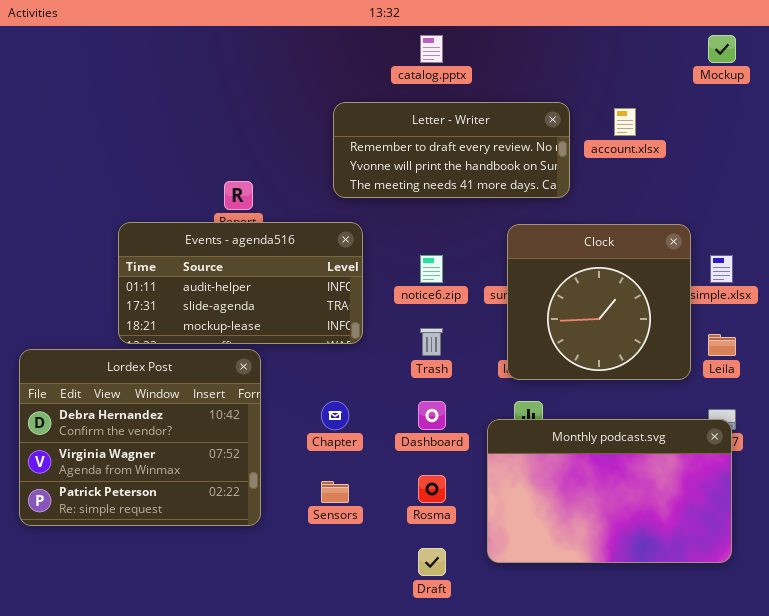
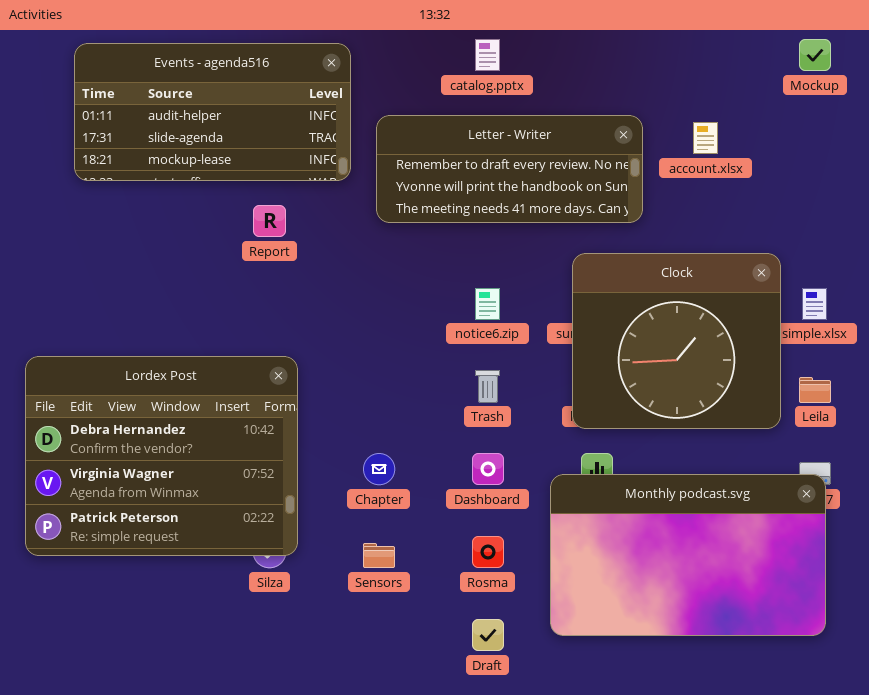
Events - agenda516: [118,222,363,344] -> [74,43,351,181], moved
Lordex Post: [19,349,261,526] -> [25,356,298,556], moved

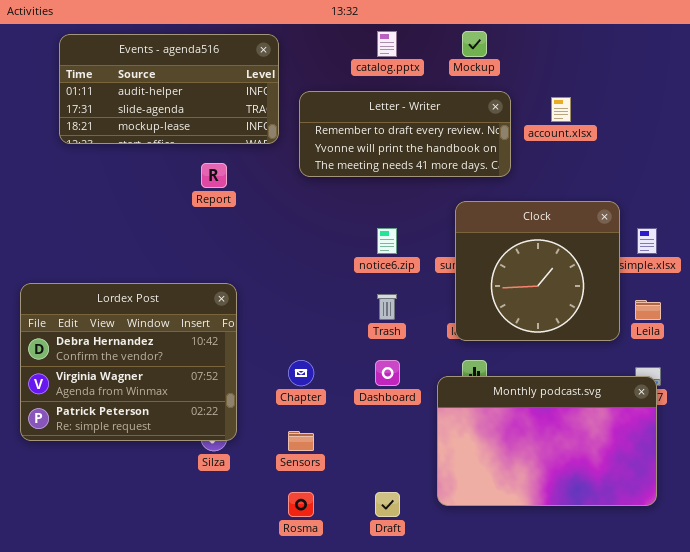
Mockup: [799,39,831,71] -> [462,31,487,57], moved
Rosma: [472,536,504,568] -> [288,492,314,517], moved

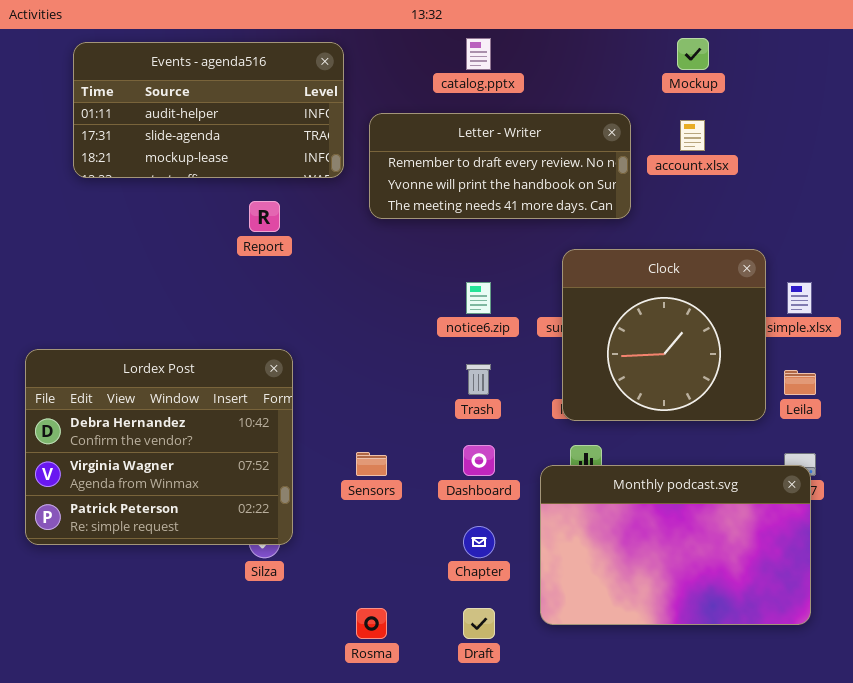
Mockup: [462,31,487,57] -> [677,38,709,70], moved
Chapter: [288,360,314,386] -> [463,526,495,558], moved
Sensors: [288,431,314,451] -> [356,452,387,476], moved

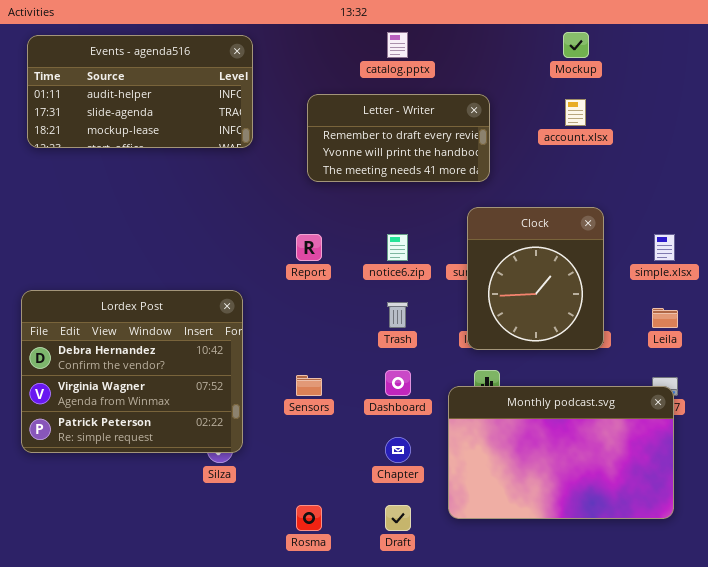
Events - agenda516: [73,42,344,178] -> [27,35,253,148], moved
Letter - Writer: [369,113,631,219] -> [307,94,490,182], resized
Report: [249,201,280,232] -> [296,234,322,261], moved
Clock: [562,249,766,421] -> [467,207,604,350], resized

